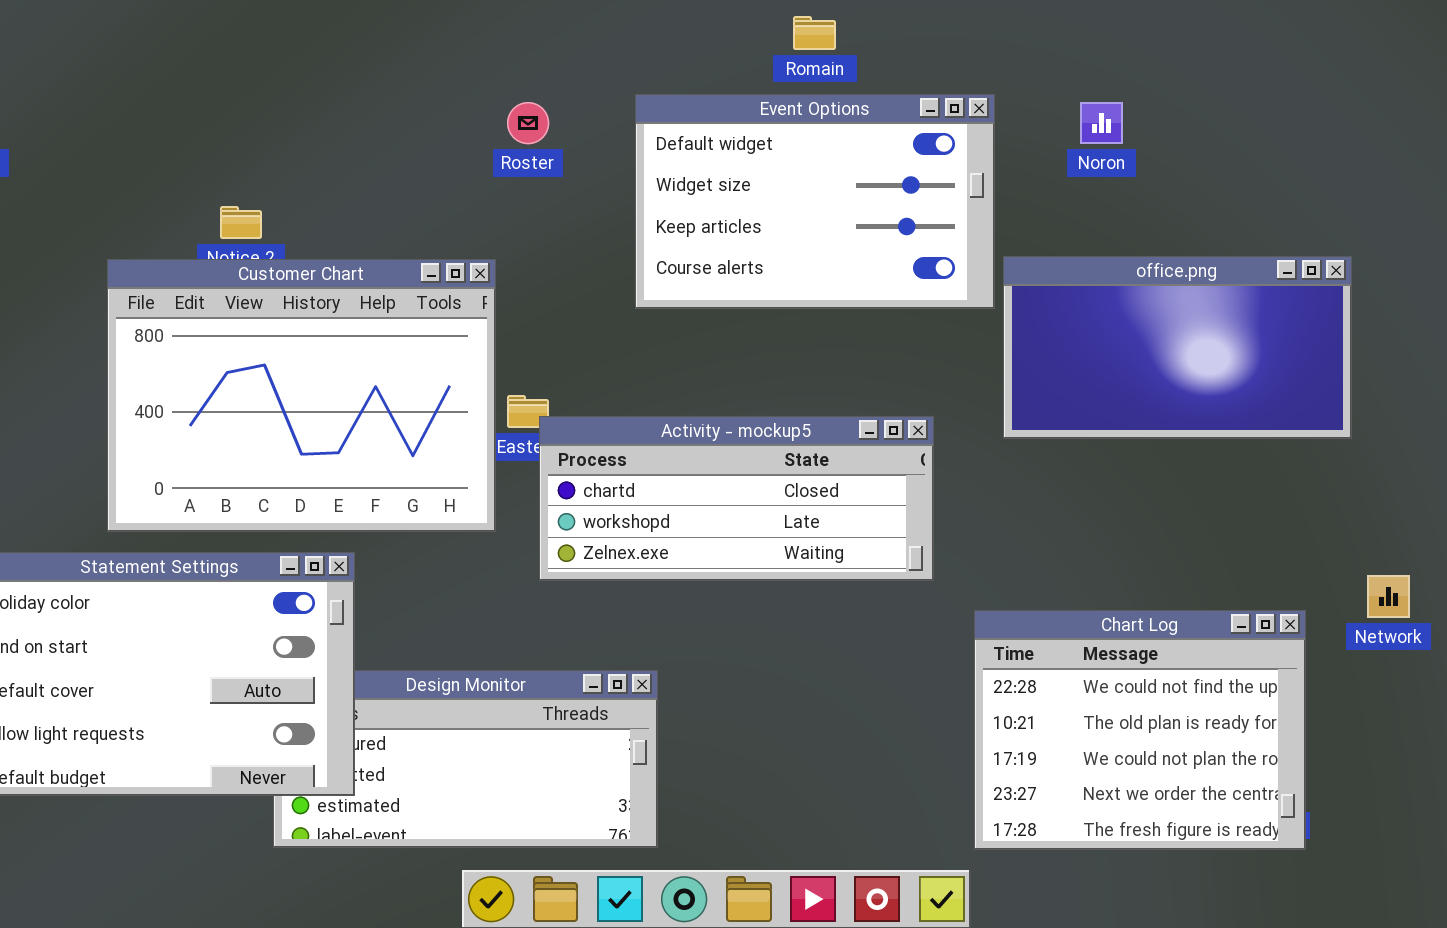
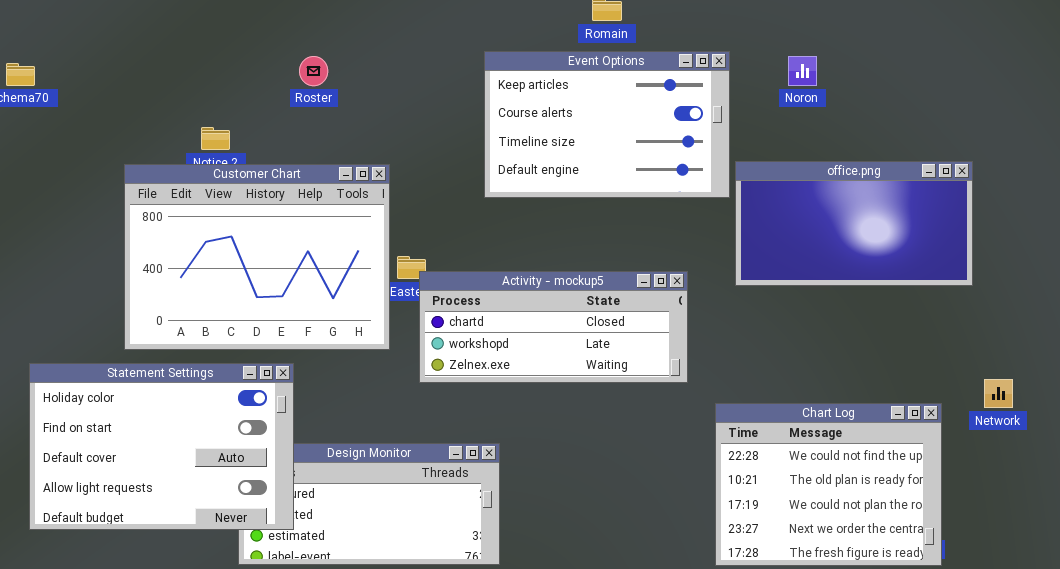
Event Options: [635,94,995,309] -> [484,51,730,198], scrolled down 2 rows
Roster: [507,102,549,144] -> [299,56,328,86], moved

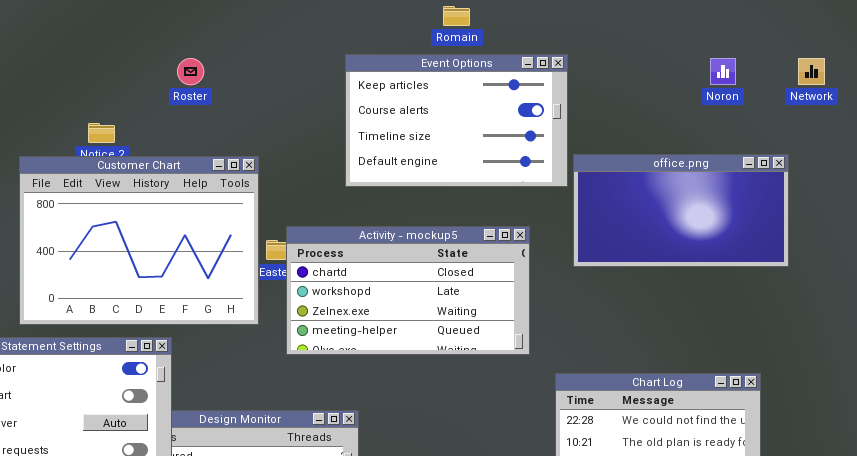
Noron: [788,56,817,86] -> [710,58,736,85], moved
Activity - mockup5: [419,271,688,383] -> [286,226,530,355], resized
Network: [984,379,1013,408] -> [798,58,825,85], moved

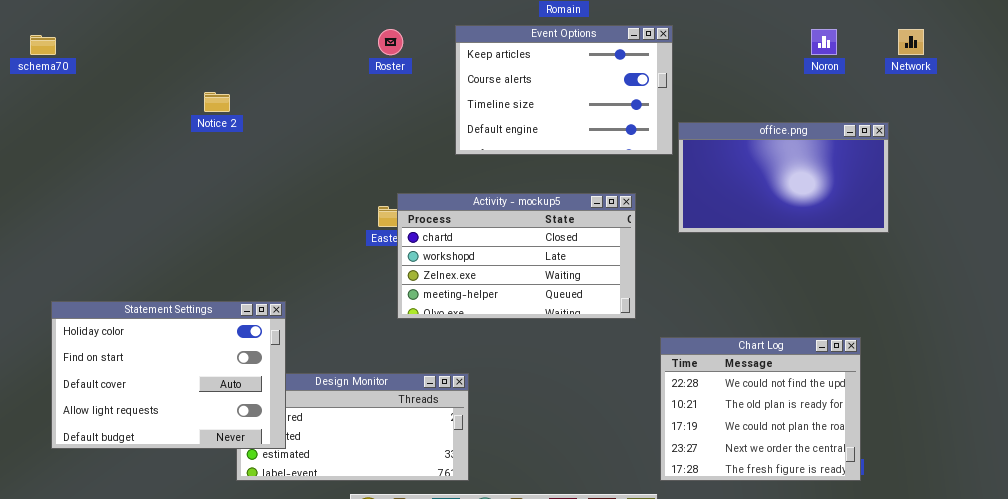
Roster: [177,58,204,85] -> [378,29,403,55], moved
Customer Chart: [19,156,259,325] -> none, closed

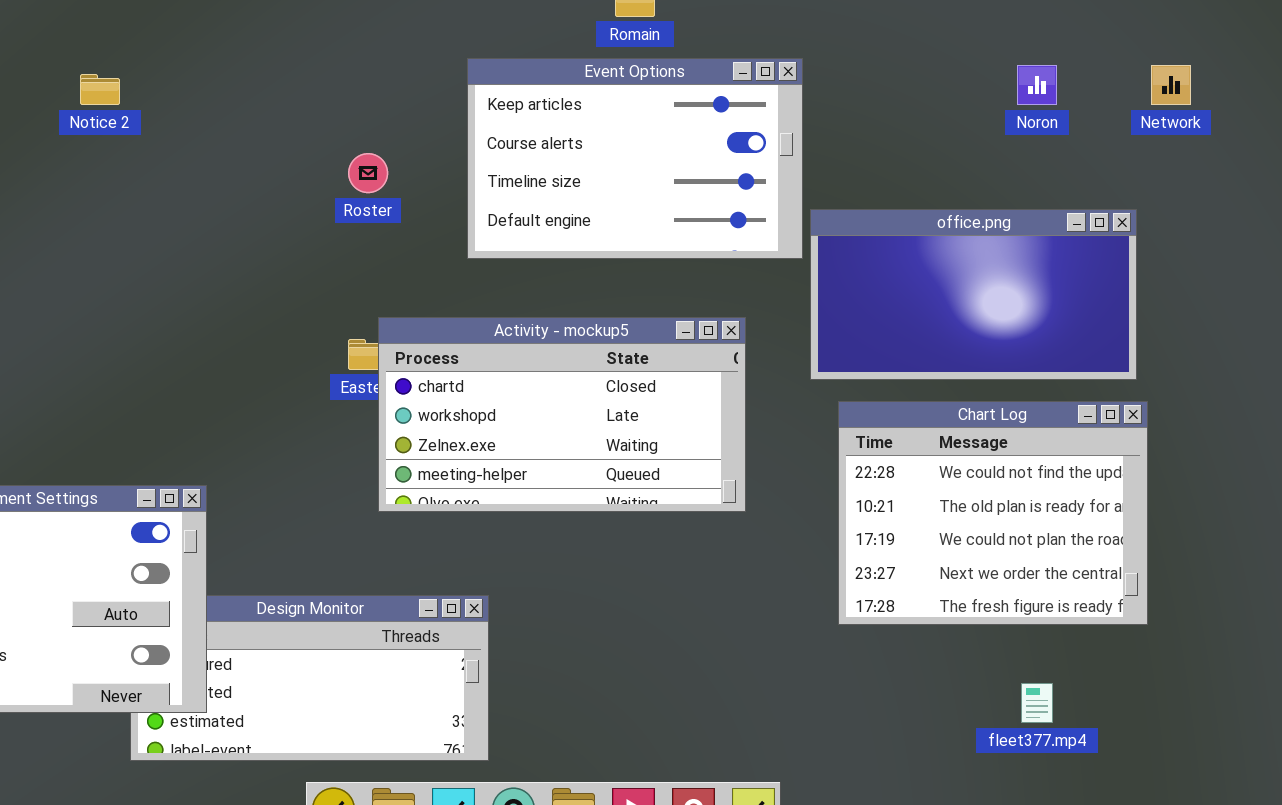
Roster: [378,29,403,55] -> [348,153,388,193], moved
Notice 2: [204,92,230,112] -> [80,74,120,105], moved
Chart Log: [660,337,861,481] -> [838,401,1148,625], moved

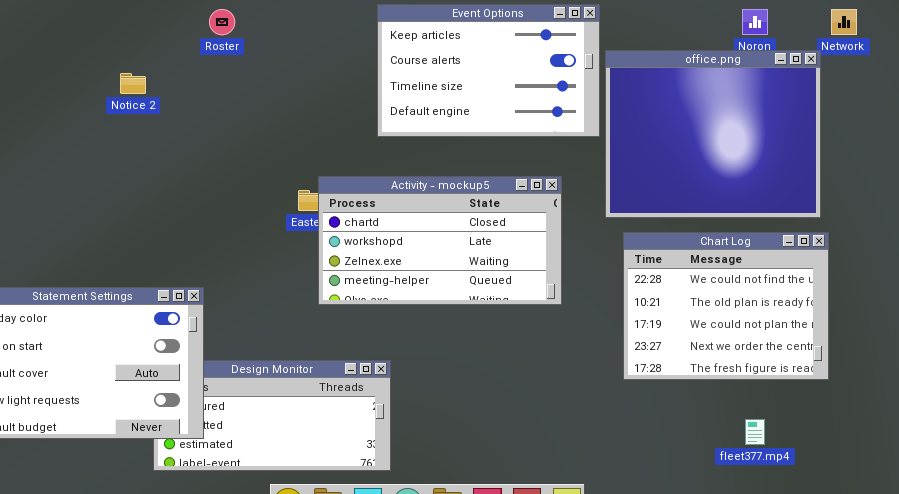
Notice 2: [80,74,120,105] -> [120,73,146,94], moved
Roster: [348,153,388,193] -> [209,9,235,35], moved
office.png: [810,209,1137,380] -> [605,50,821,218], resized

